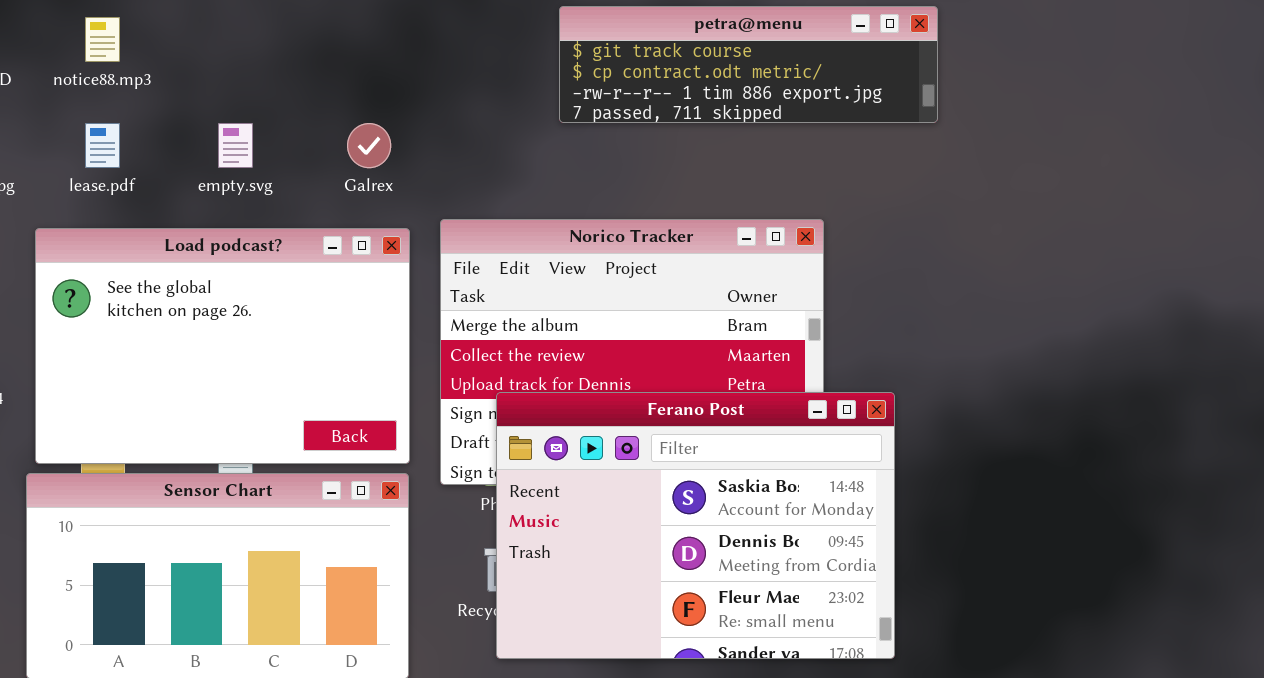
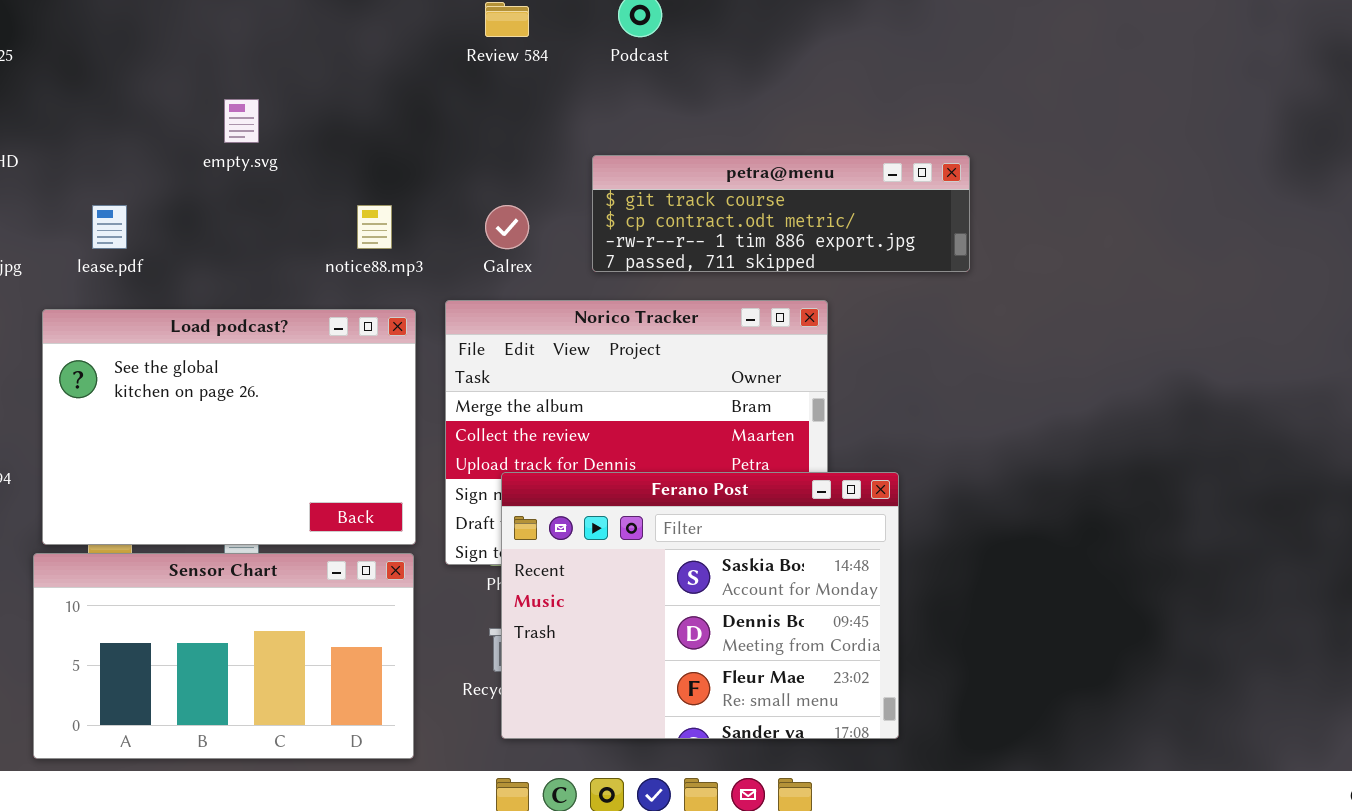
petra@menu: [559,6,938,123] -> [592,155,970,272], moved
notice88.mp3: [85,17,120,62] -> [357,205,392,249], moved
empty.svg: [218,123,253,168] -> [224,99,259,143], moved
Galrex: [347,123,391,168] -> [485,205,529,249], moved

